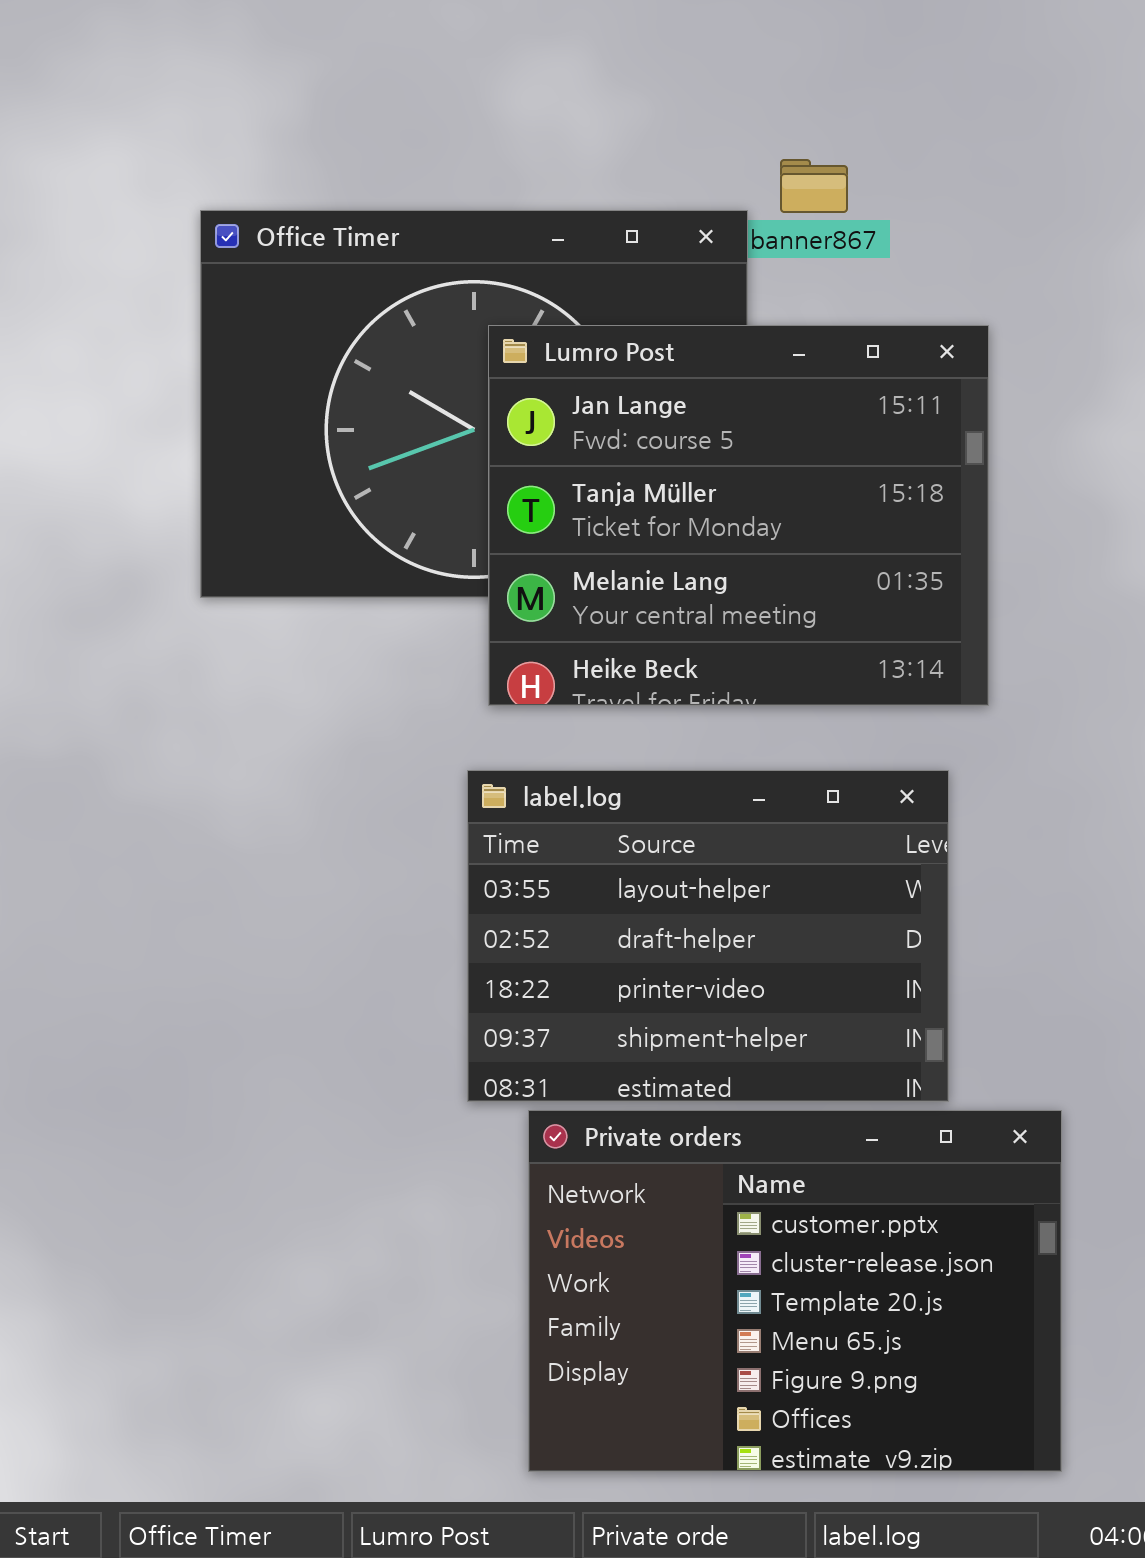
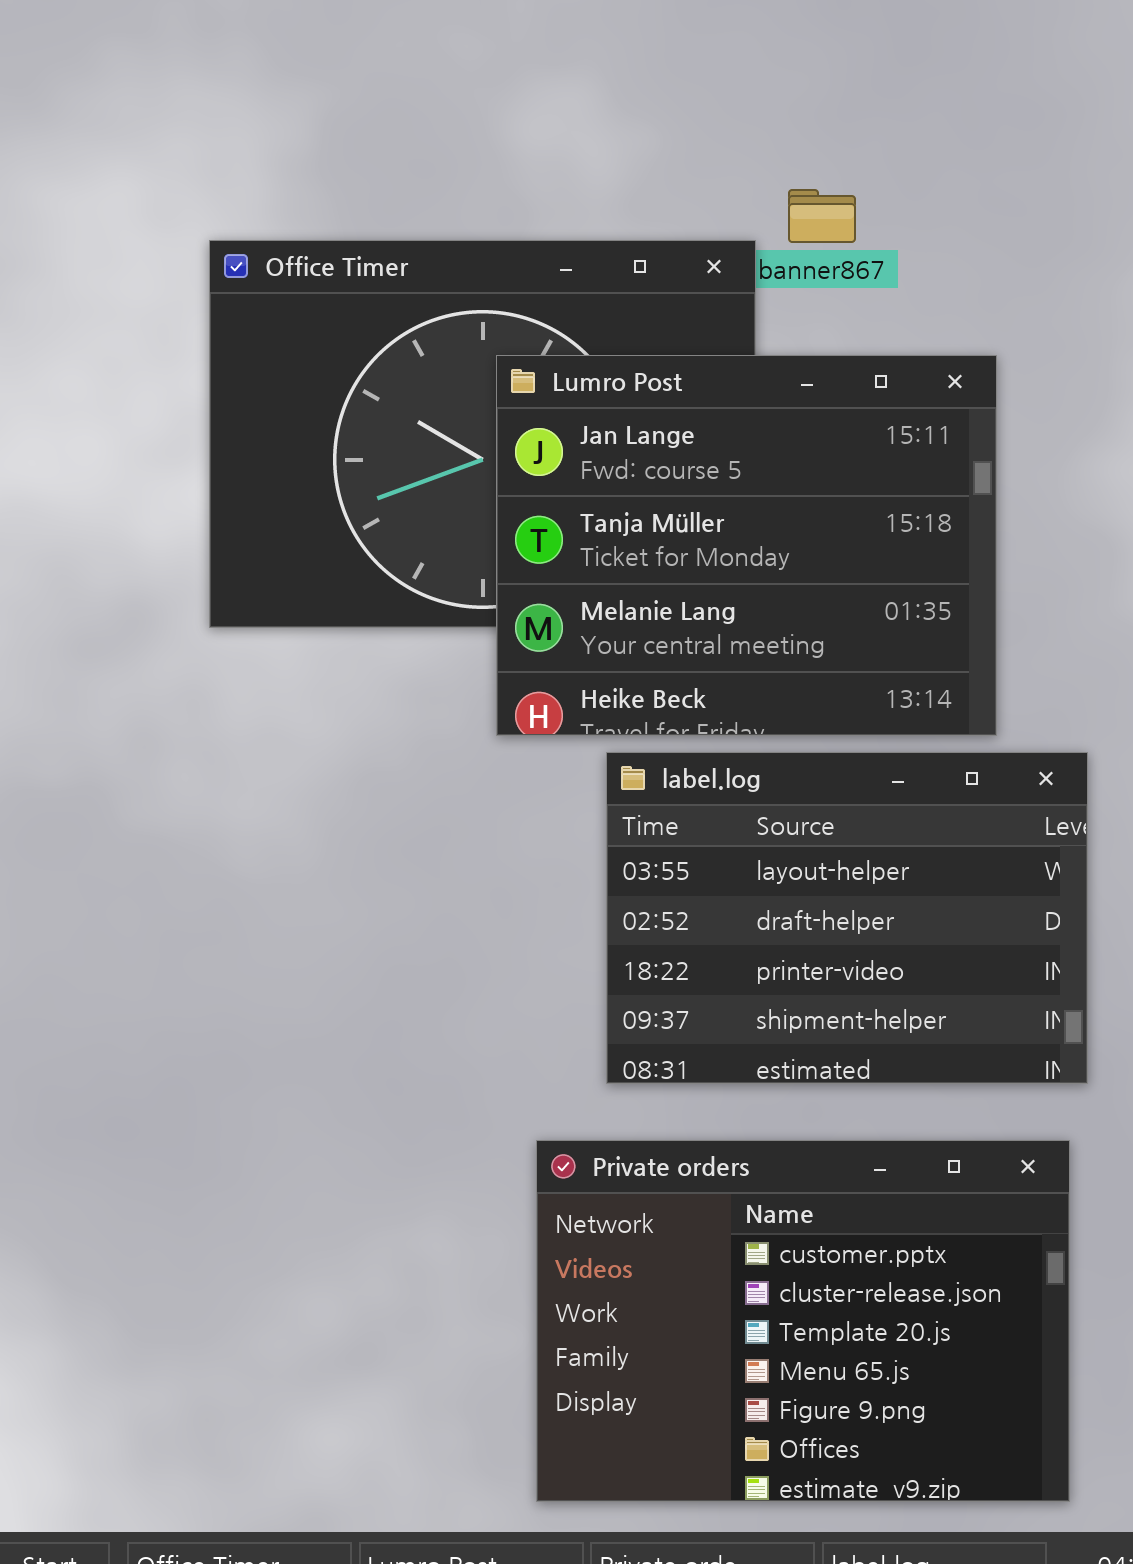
label.log: [467,770,949,1102] -> [606,752,1088,1084], moved

